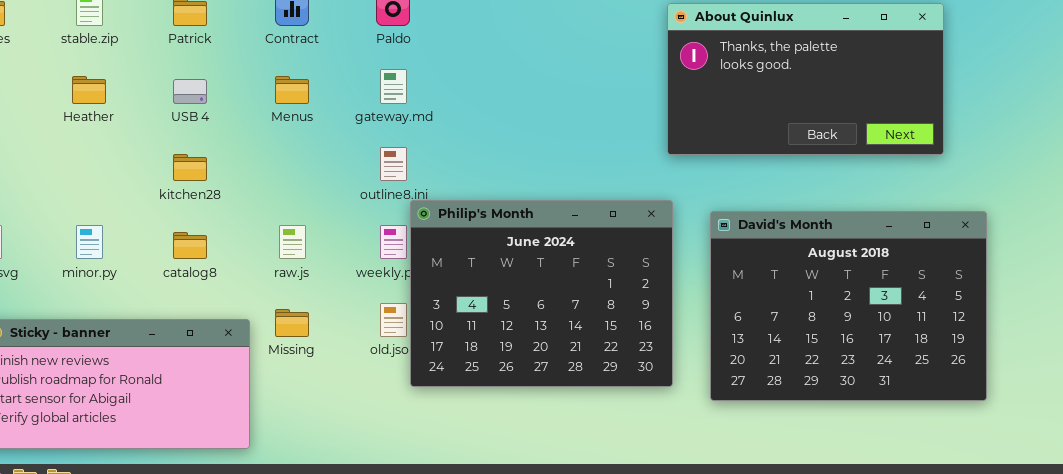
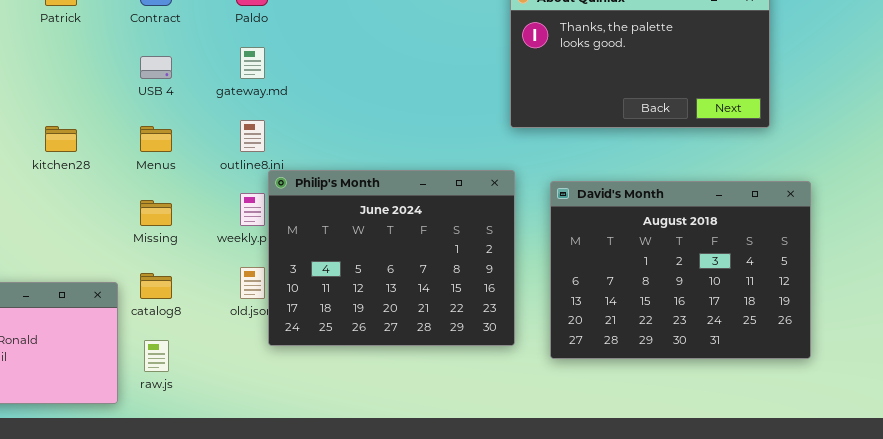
Menus: [275,76,309,104] -> [140,126,172,152], moved
USB 4: [173,79,207,104] -> [140,56,172,79], moved
raw.js: [279,225,306,259] -> [144,340,169,372], moved
catalog8: [173,232,207,259] -> [140,273,172,299], moved
Missing: [275,309,309,337] -> [140,200,172,226], moved

